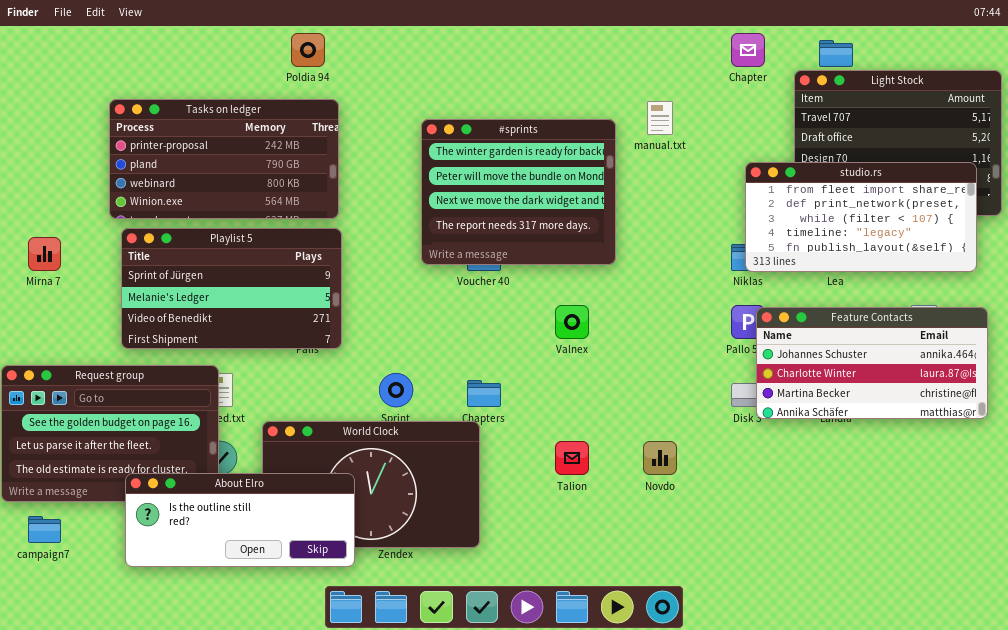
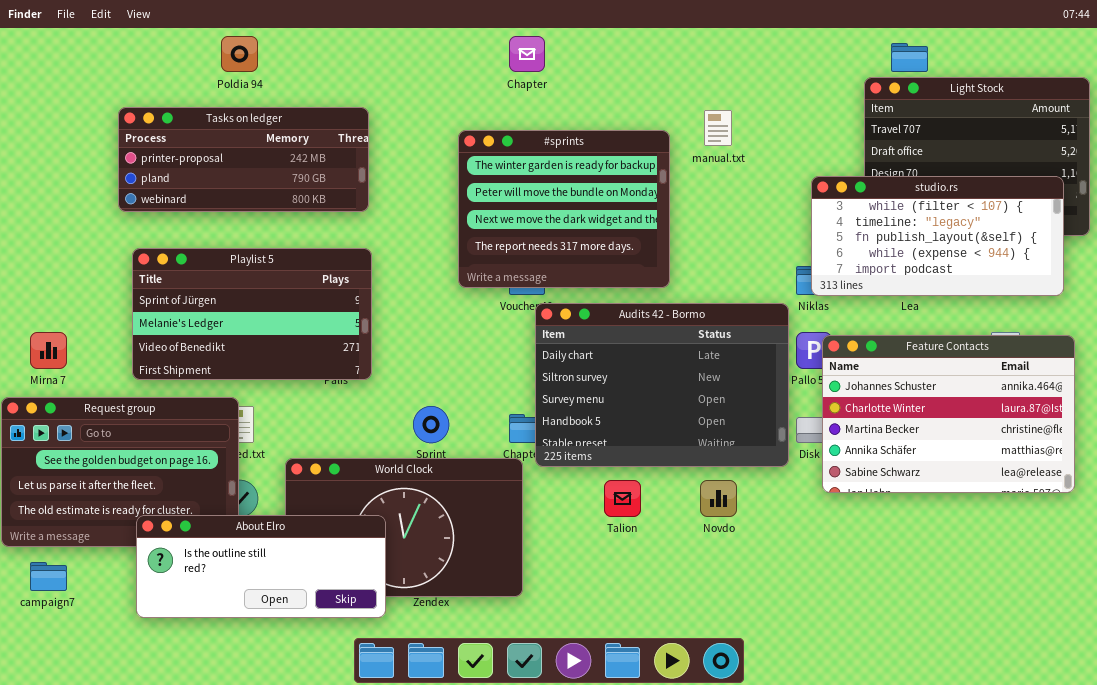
Poldia 94: [291,33,325,67] -> [221,36,258,72], moved
Chapter: [731,33,765,67] -> [509,36,545,72], moved
Tasks on ledger: [109,99,339,219] -> [118,107,369,212], resized
studio.rs: [745,162,977,272] -> [811,176,1064,296], scrolled down 2 rows
Mirna 7: [28,237,61,271] -> [30,332,67,369], moved
Audits 42 - Bormo: none -> [535,303,789,467], opened
Feature Contacts: [756,307,988,419] -> [822,335,1075,493], resized

